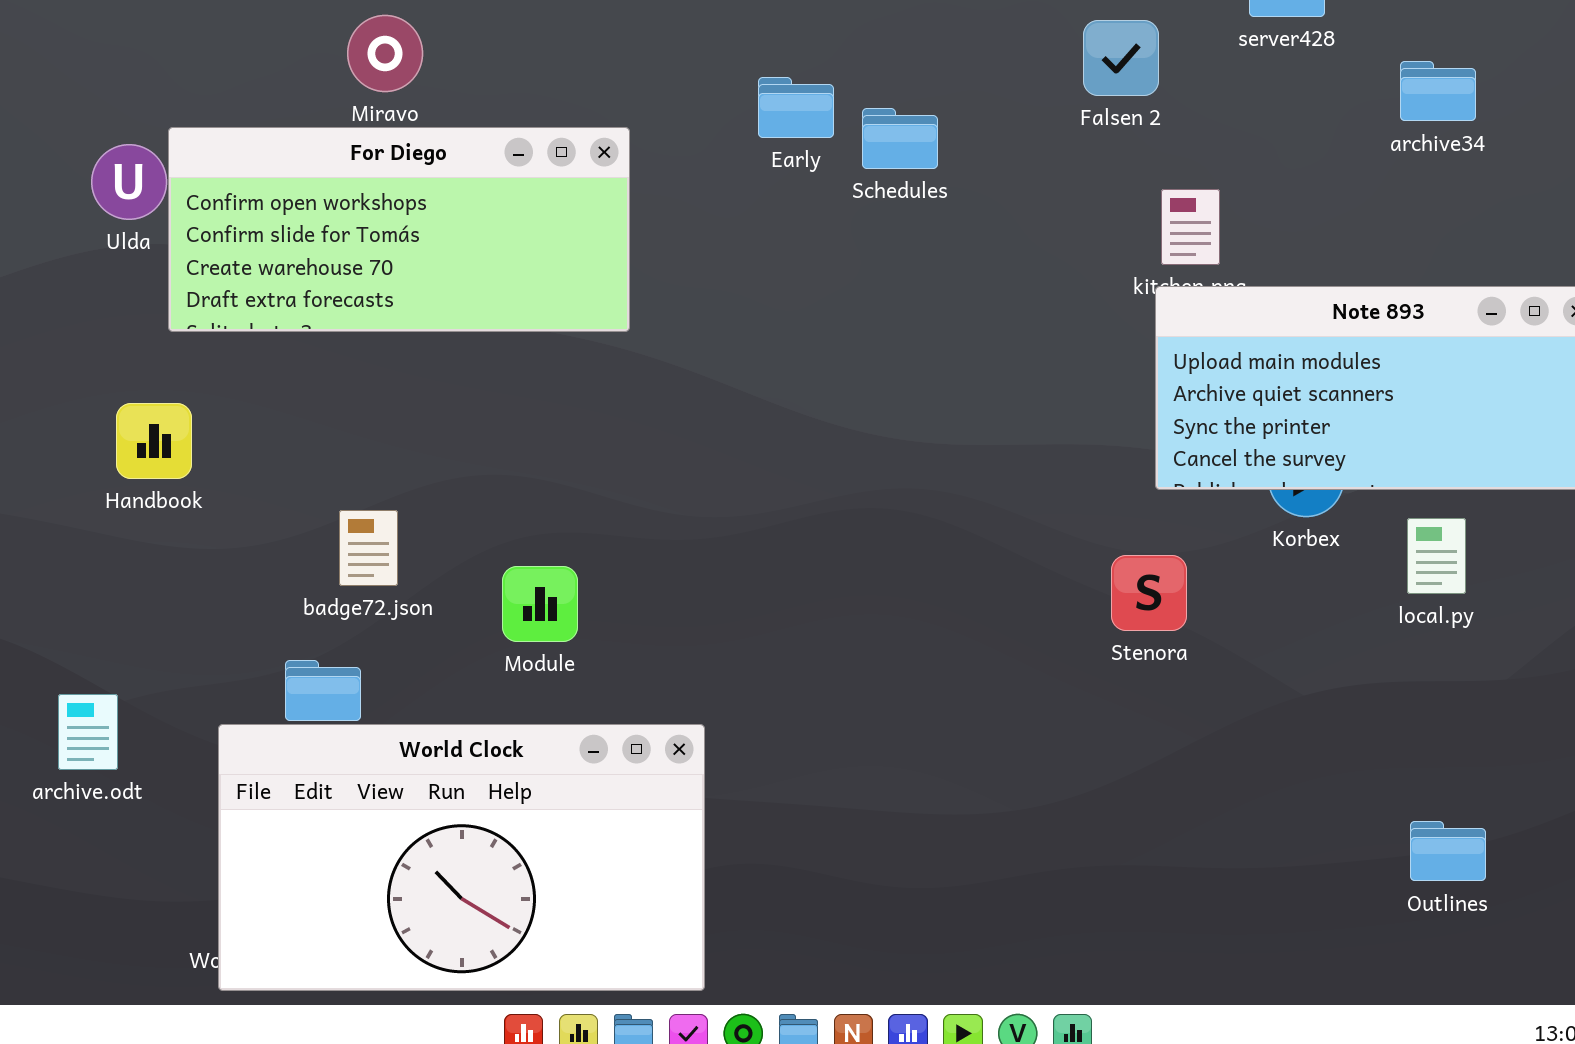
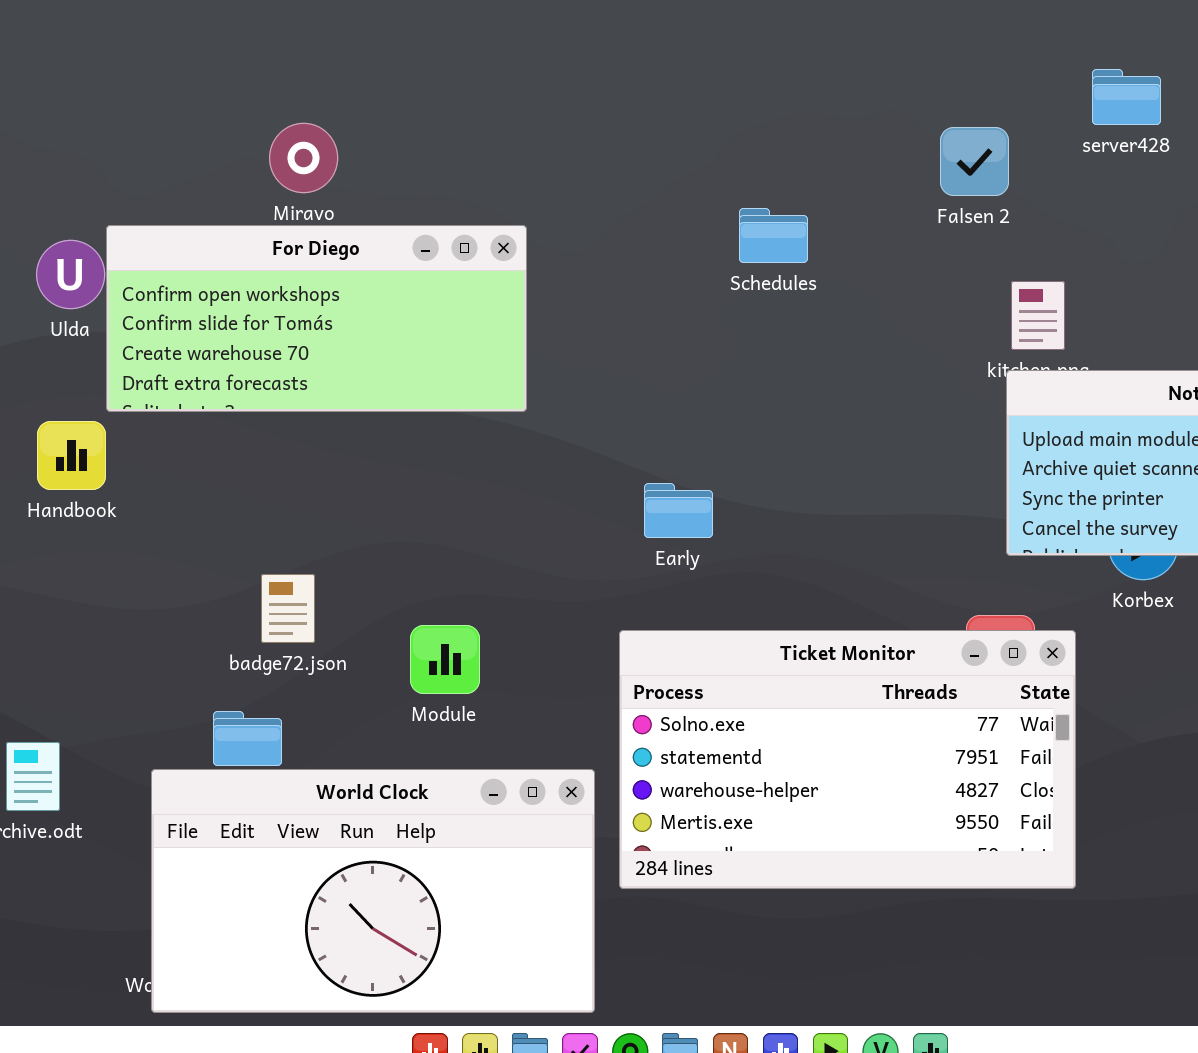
Early: [758,77,834,138] -> [644,483,713,538], moved
Handbook: [116,403,192,479] -> [37,421,106,490], moved
Ticket Monitor: none -> [619,630,1076,889], opened

